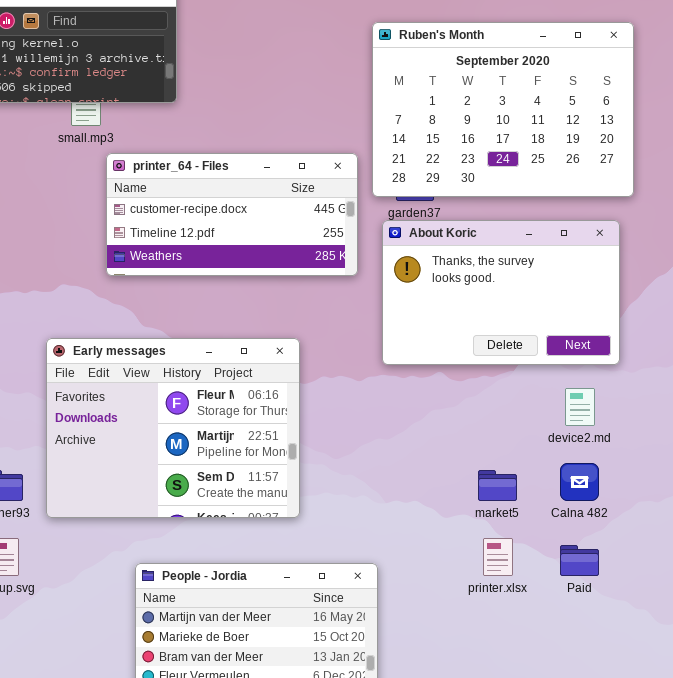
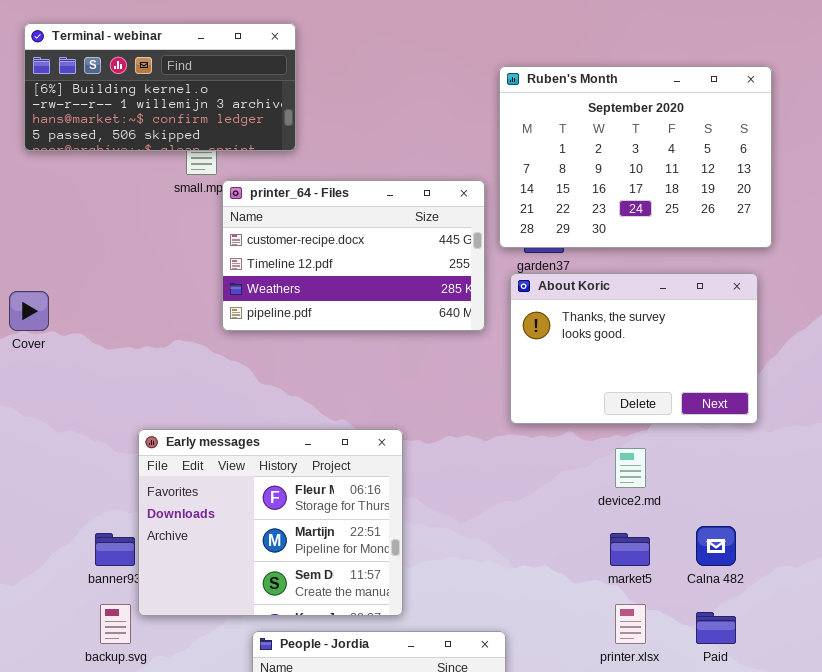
printer_64 - Files: [106,153,358,276] -> [222,180,485,331], resized
Early messages: [46,338,300,518] -> [138,429,403,616], moved
device2.md: [565,388,595,426] -> [615,448,646,488], moved

